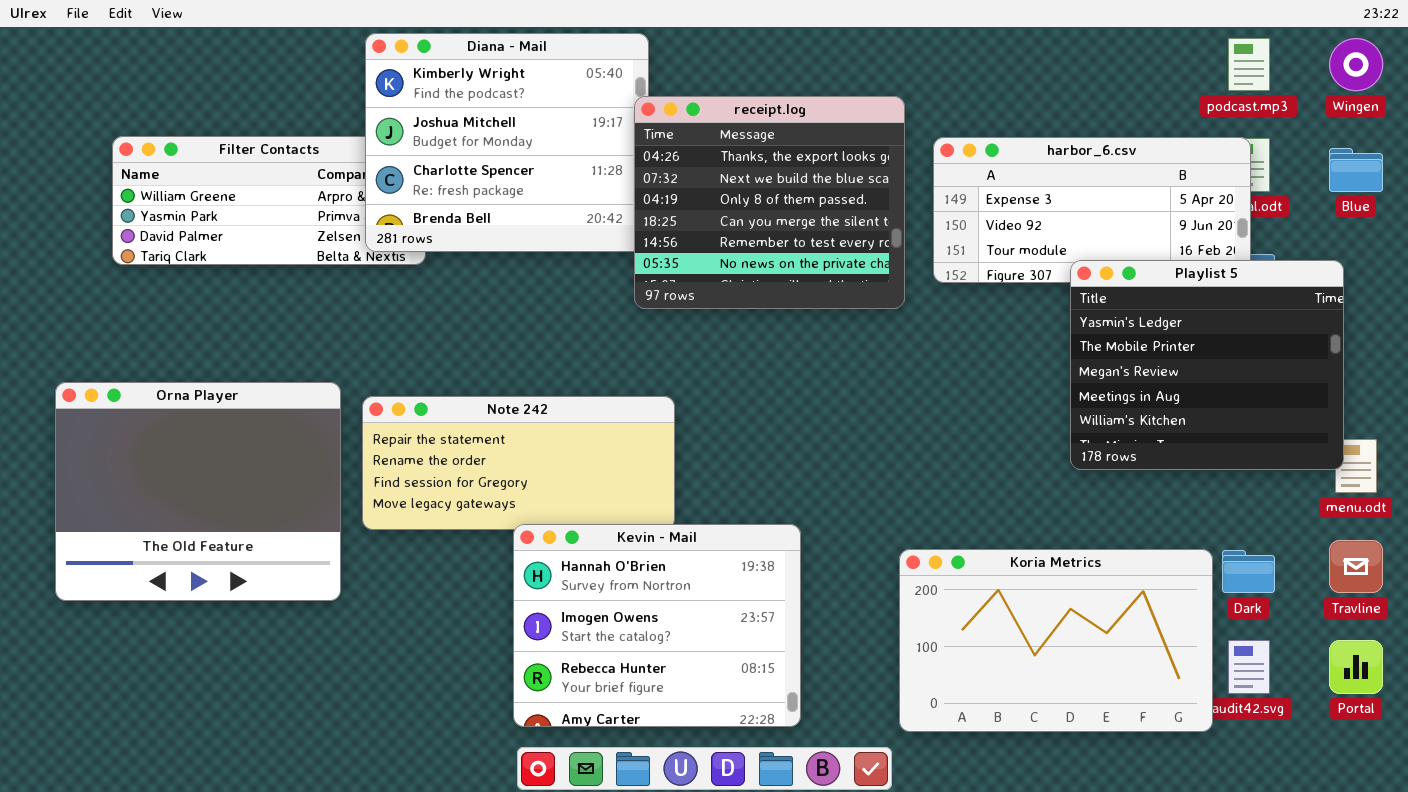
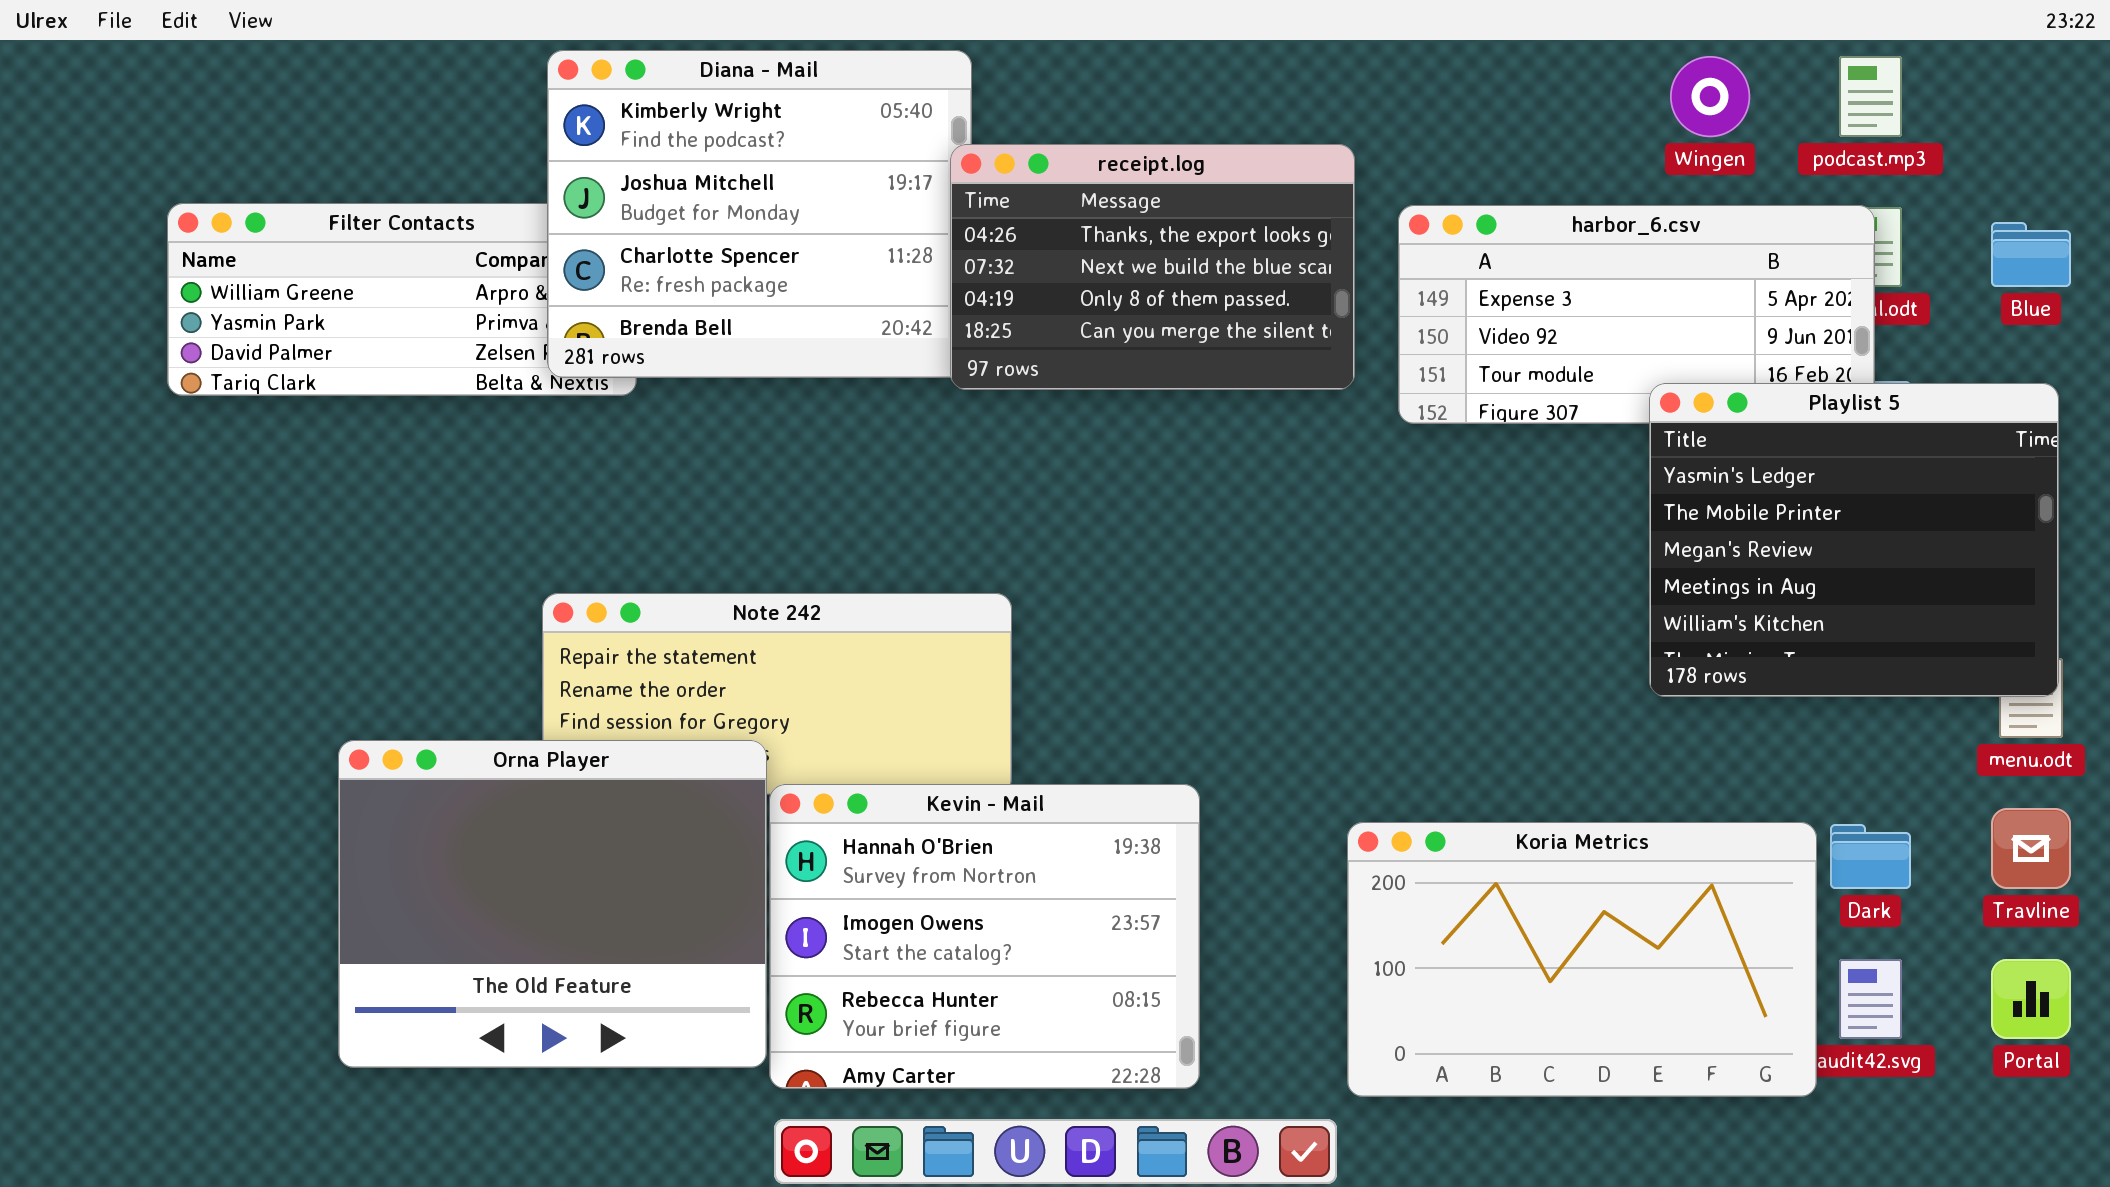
Wingen: [1329,38,1383,91] -> [1670,56,1750,137], moved
receipt.log: [634,96,905,309] -> [950,144,1355,390], resized
Playlist 5: [1070,260,1344,470] -> [1649,383,2059,697], moved
Orna Player: [55,382,341,601] -> [338,740,767,1068], moved

